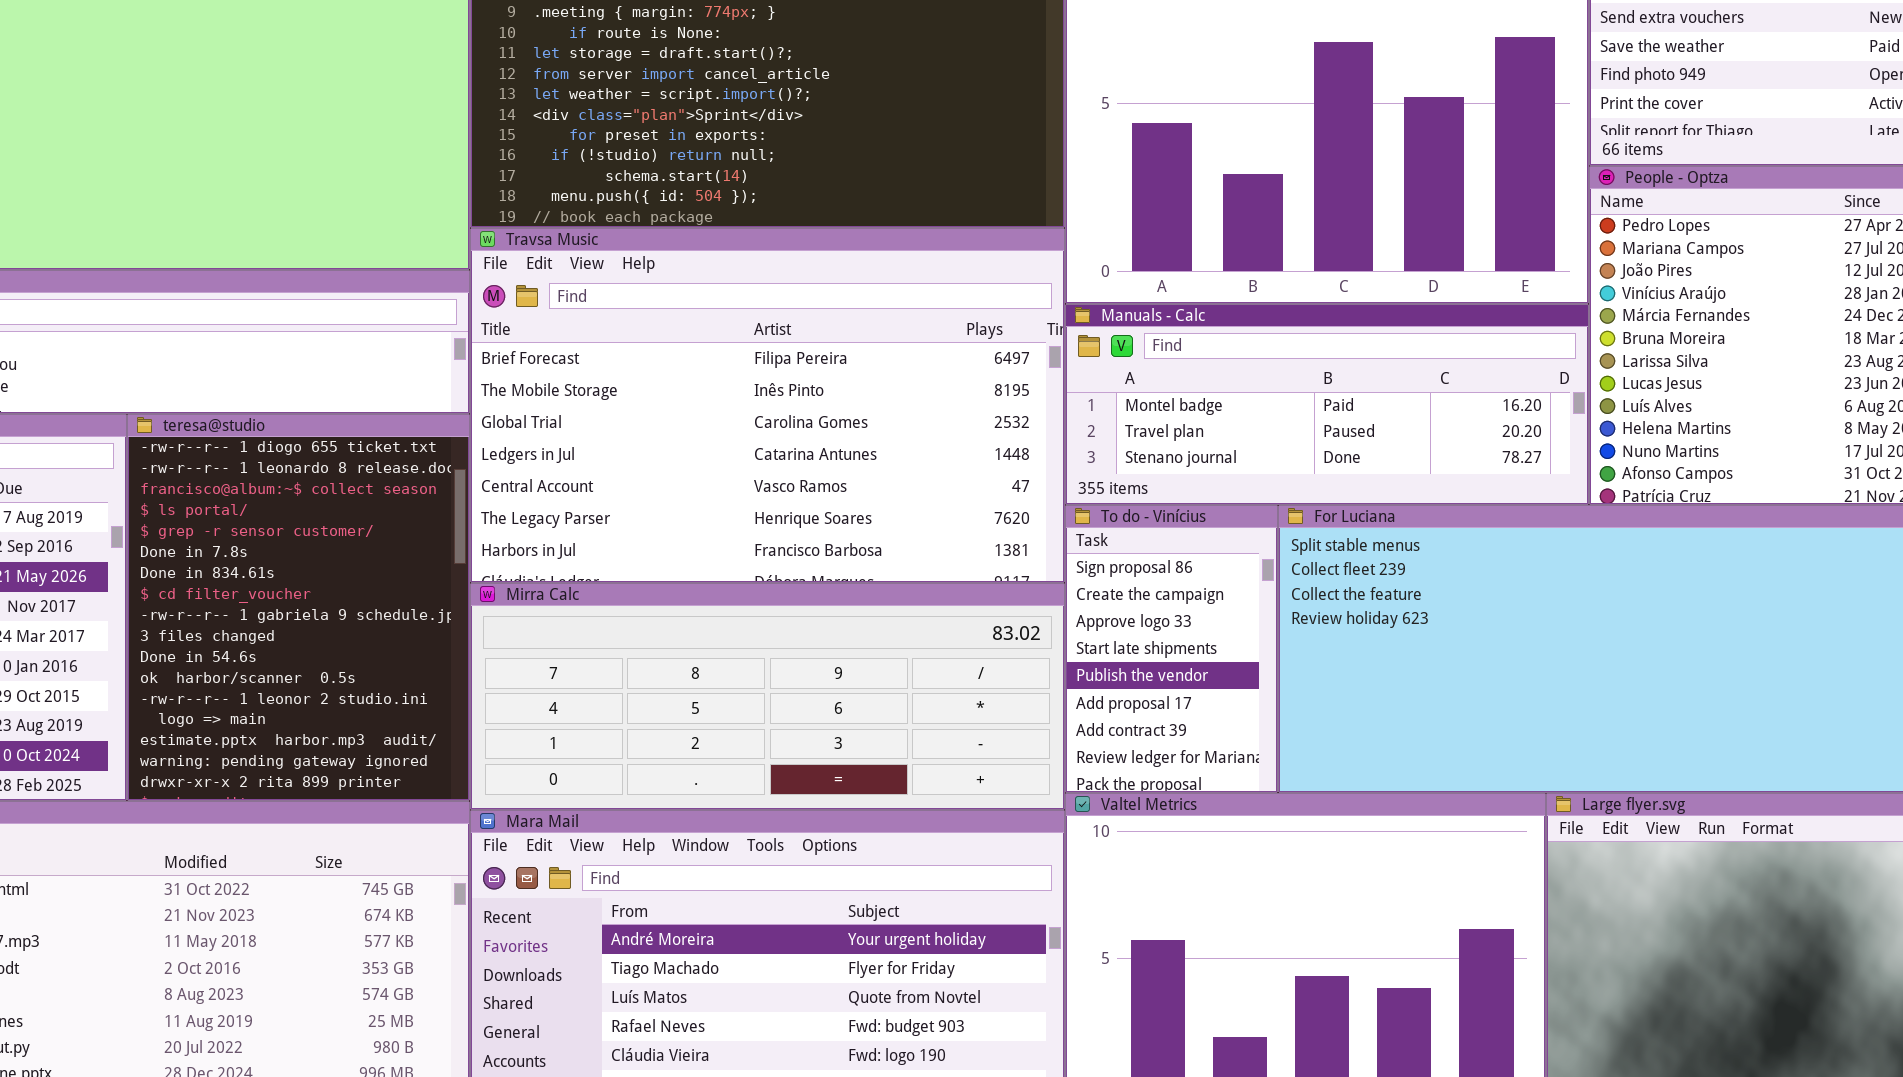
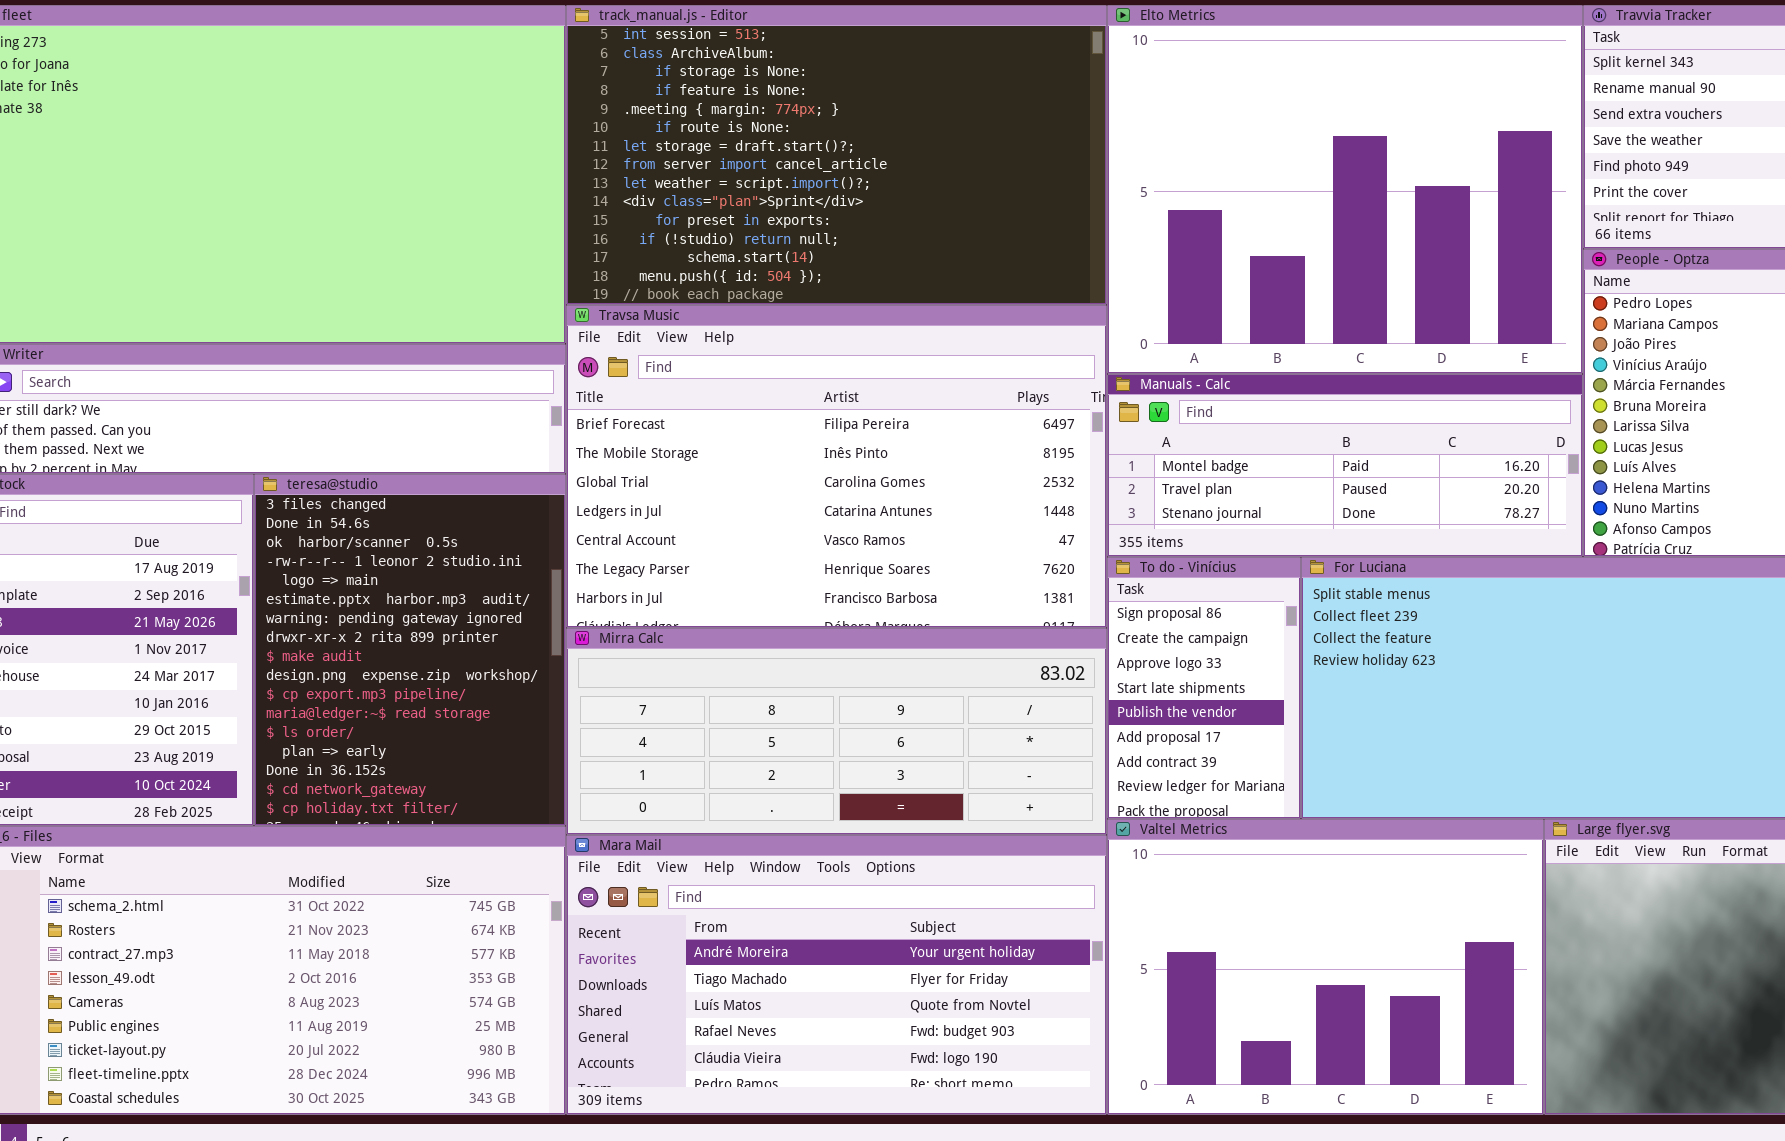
teresa@studio: [127,414,470,801] -> [254,474,566,826], scrolled down 9 rows

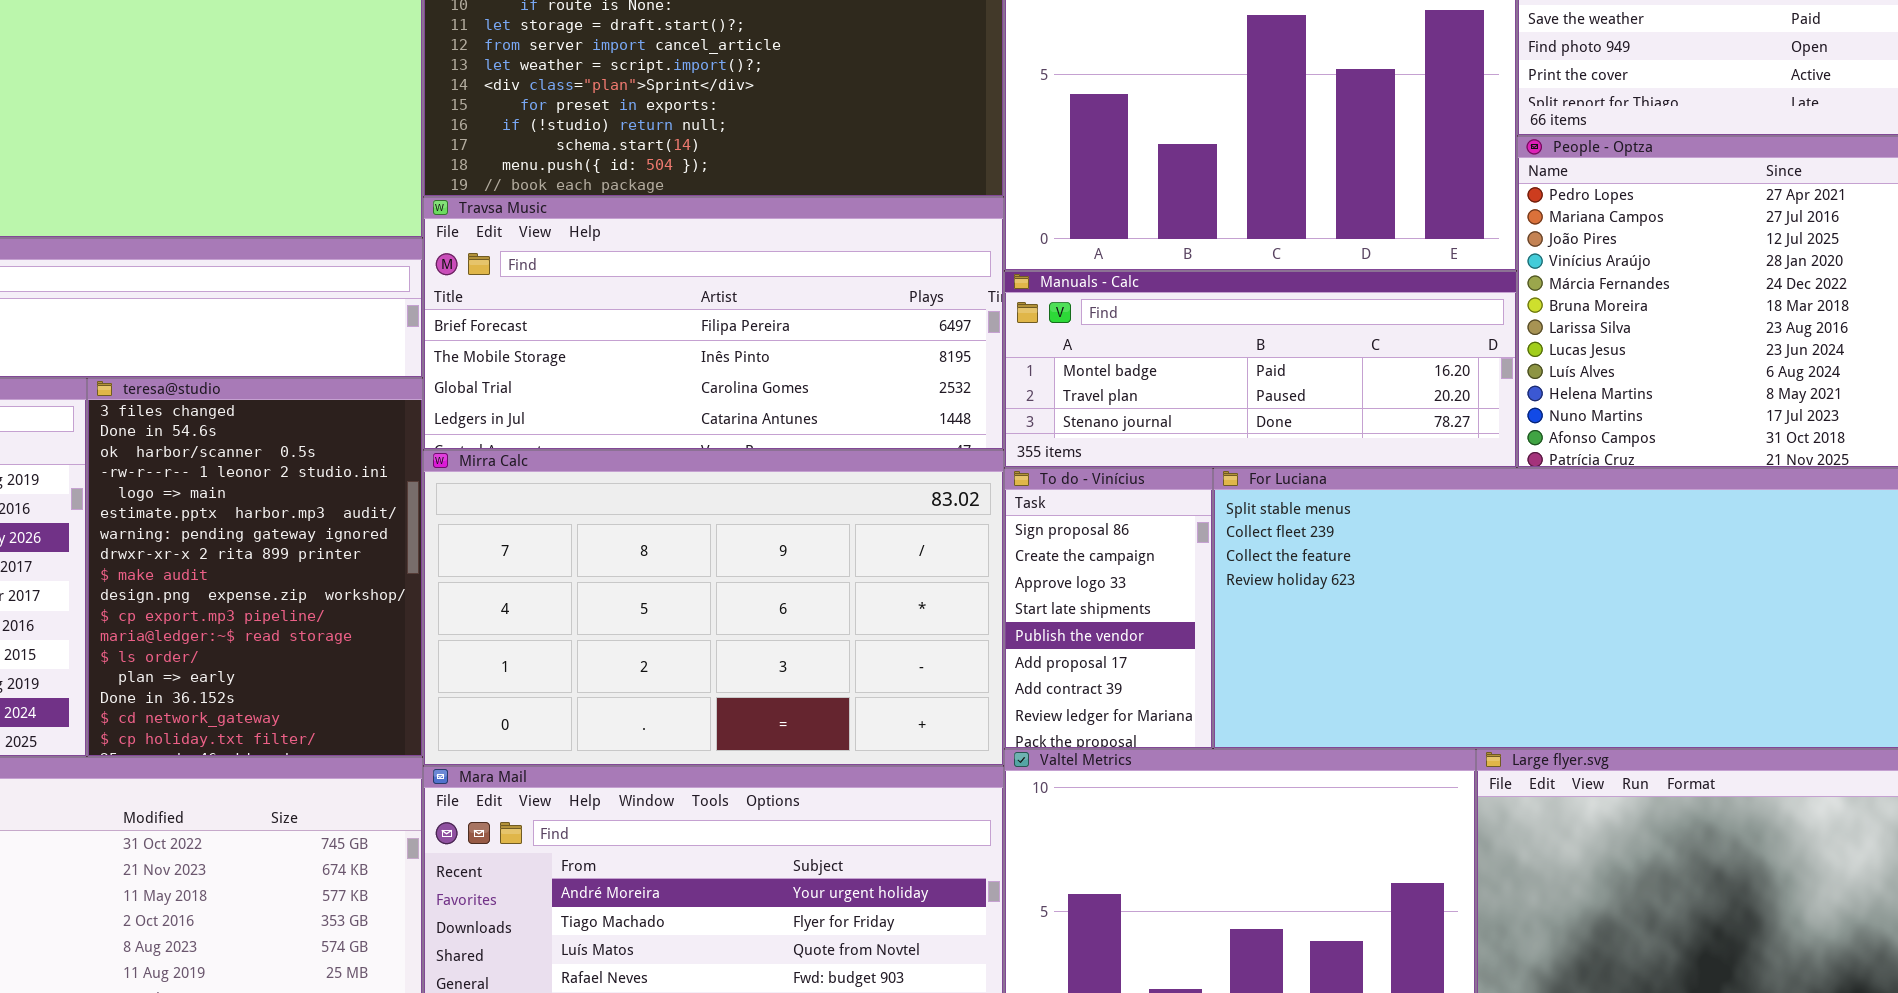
Travsa Music: [566,305,1107,628] -> [423,197,1004,450], resized
Mirra Calc: [566,628,1107,835] -> [423,450,1004,766], resized

